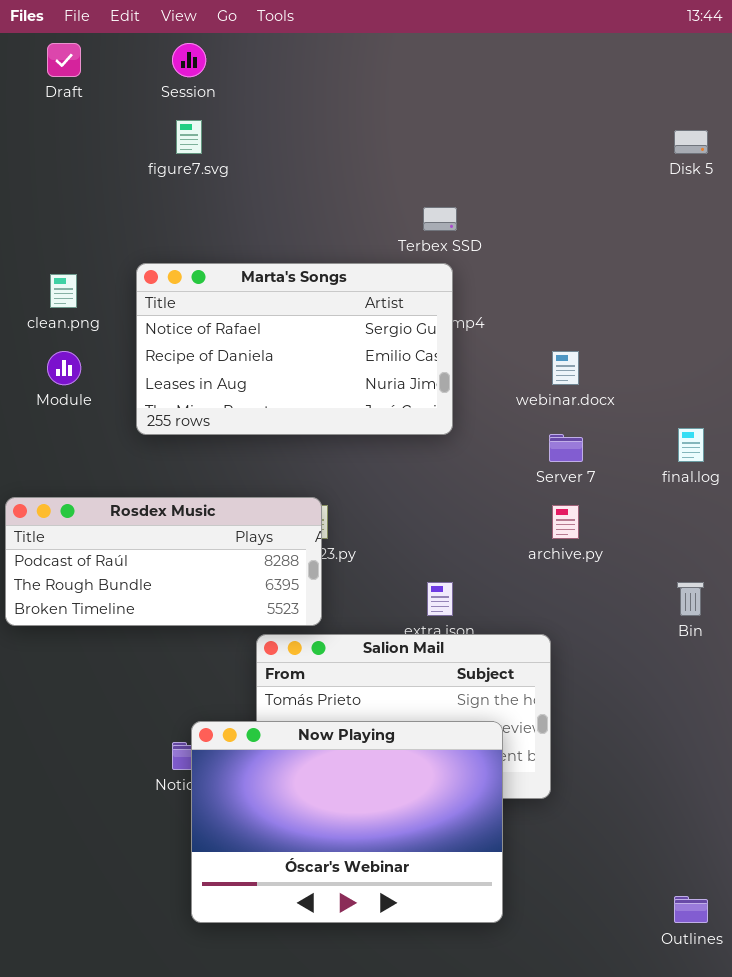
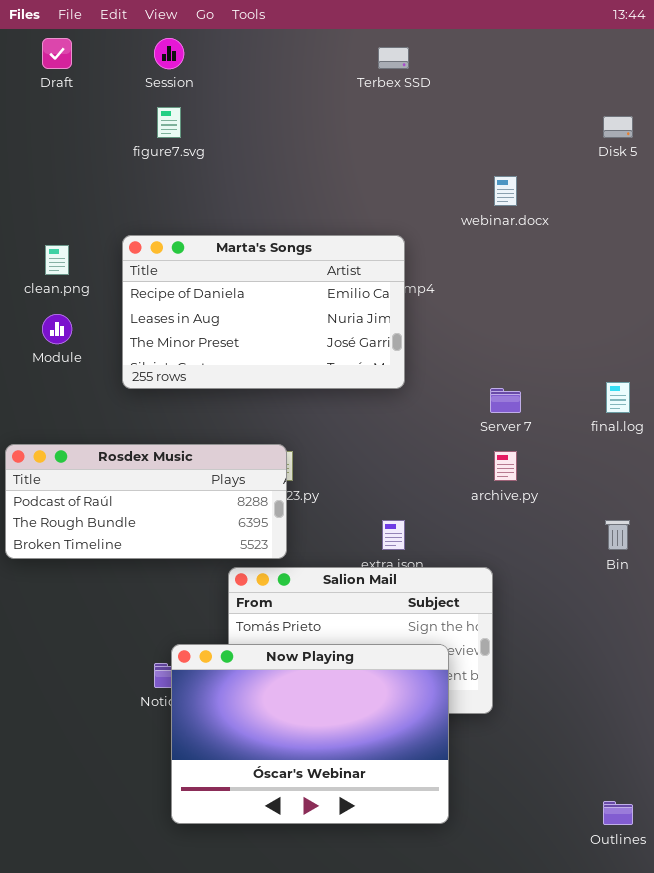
Terbex SSD: [423,207,457,231] -> [378,47,409,69], moved
Marta's Songs: [136,263,453,435] -> [122,235,405,389], scrolled down 1 row
webinar.docx: [552,351,579,385] -> [494,176,517,206], moved

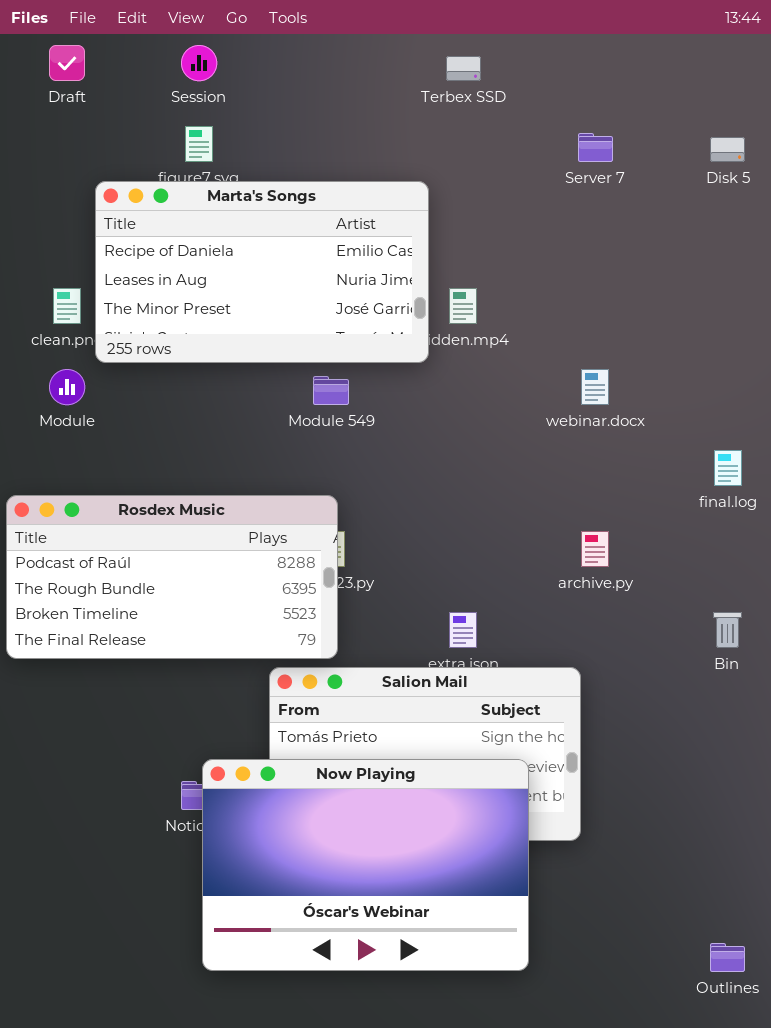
webinar.docx: [494,176,517,206] -> [581,369,609,405], moved
Marta's Songs: [122,235,405,389] -> [95,181,429,363], moved
Server 7: [490,388,521,413] -> [578,133,613,162], moved
Rosdex Music: [5,444,287,559] -> [6,495,338,659], resized

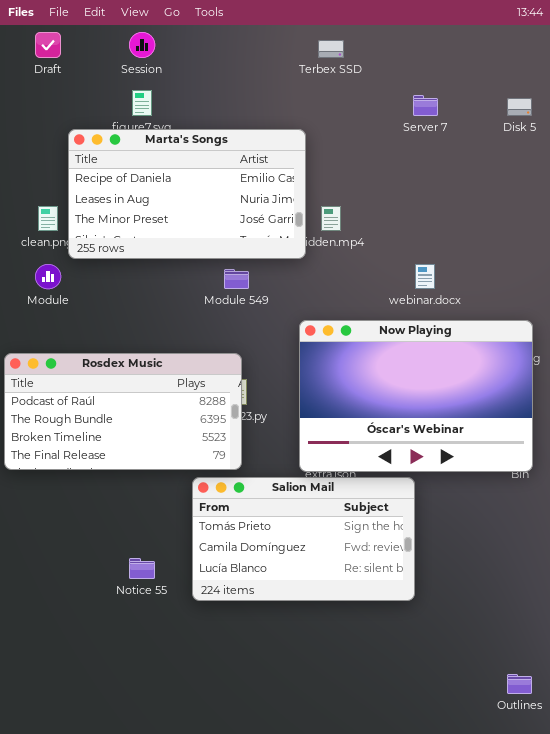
Now Playing: [202,759,529,971] -> [299,320,533,472], moved

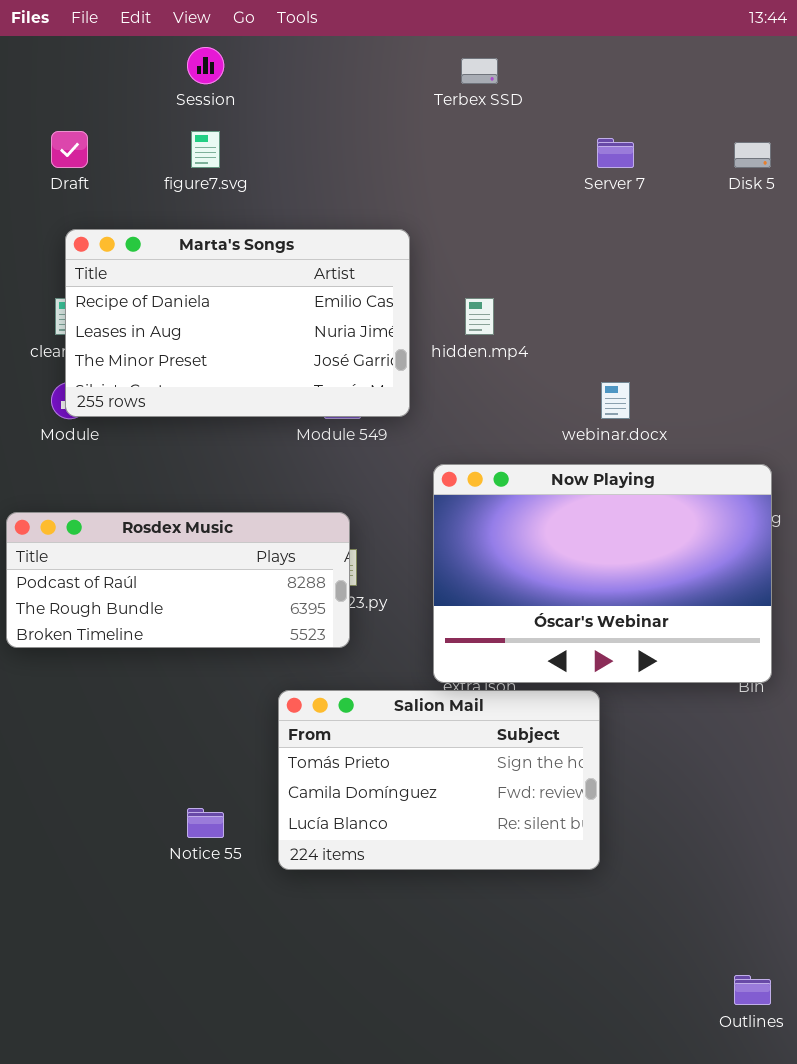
Draft: [35,32,61,58] -> [51,131,88,168], moved
Marta's Songs: [68,129,306,259] -> [65,229,410,417], moved
Rosdex Music: [4,353,242,470] -> [6,512,350,648], resized

